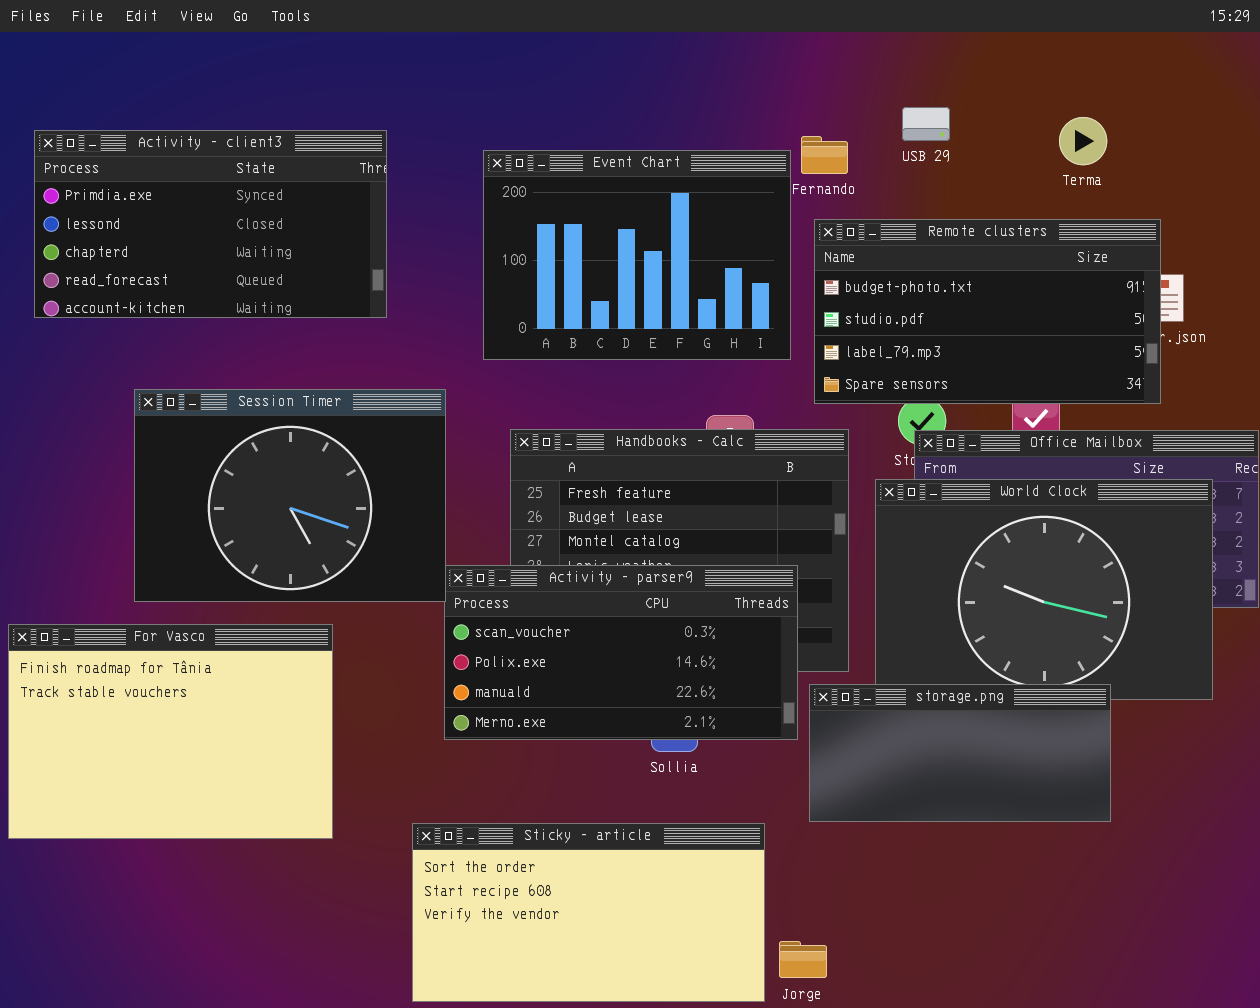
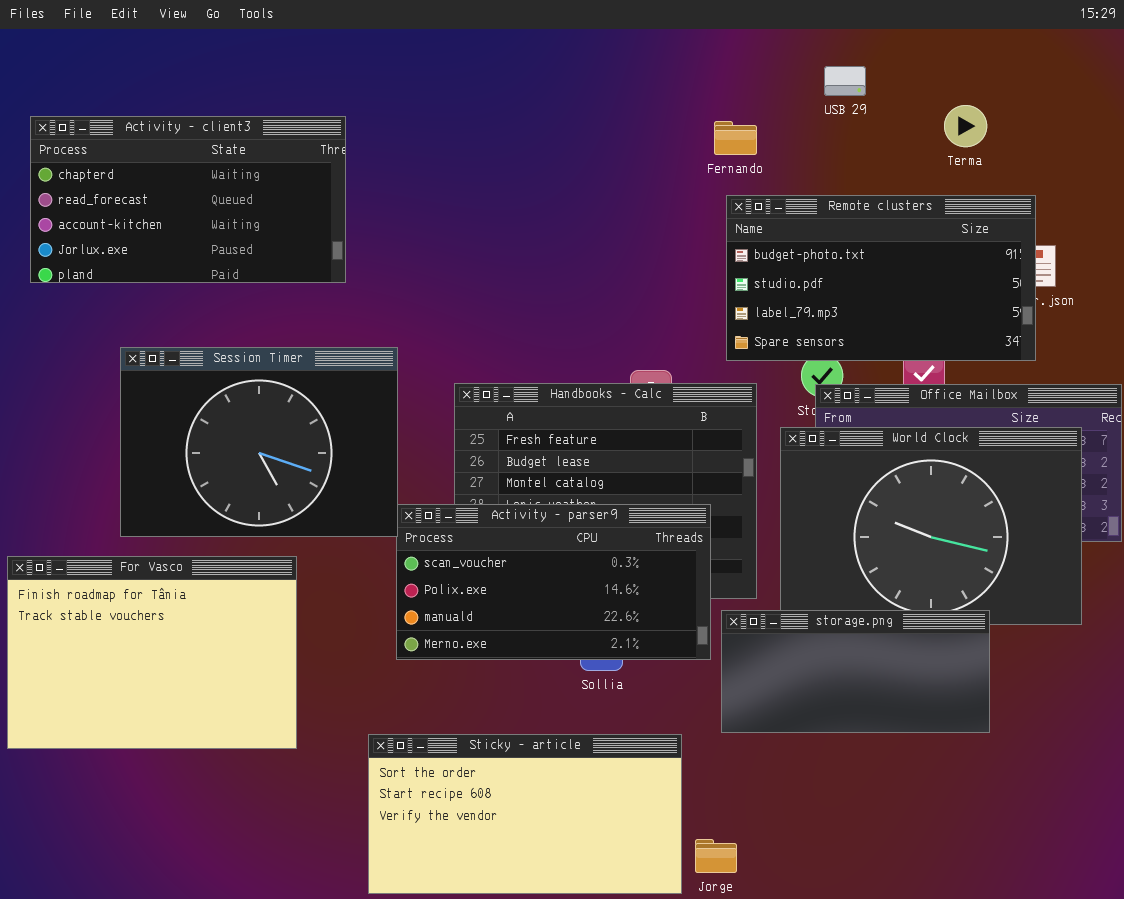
USB 29: [902,107,950,141] -> [824,66,866,96], moved
Activity - client3: [34,130,387,318] -> [30,116,346,283], scrolled down 2 rows
Event Chart: [483,150,791,360] -> none, closed

